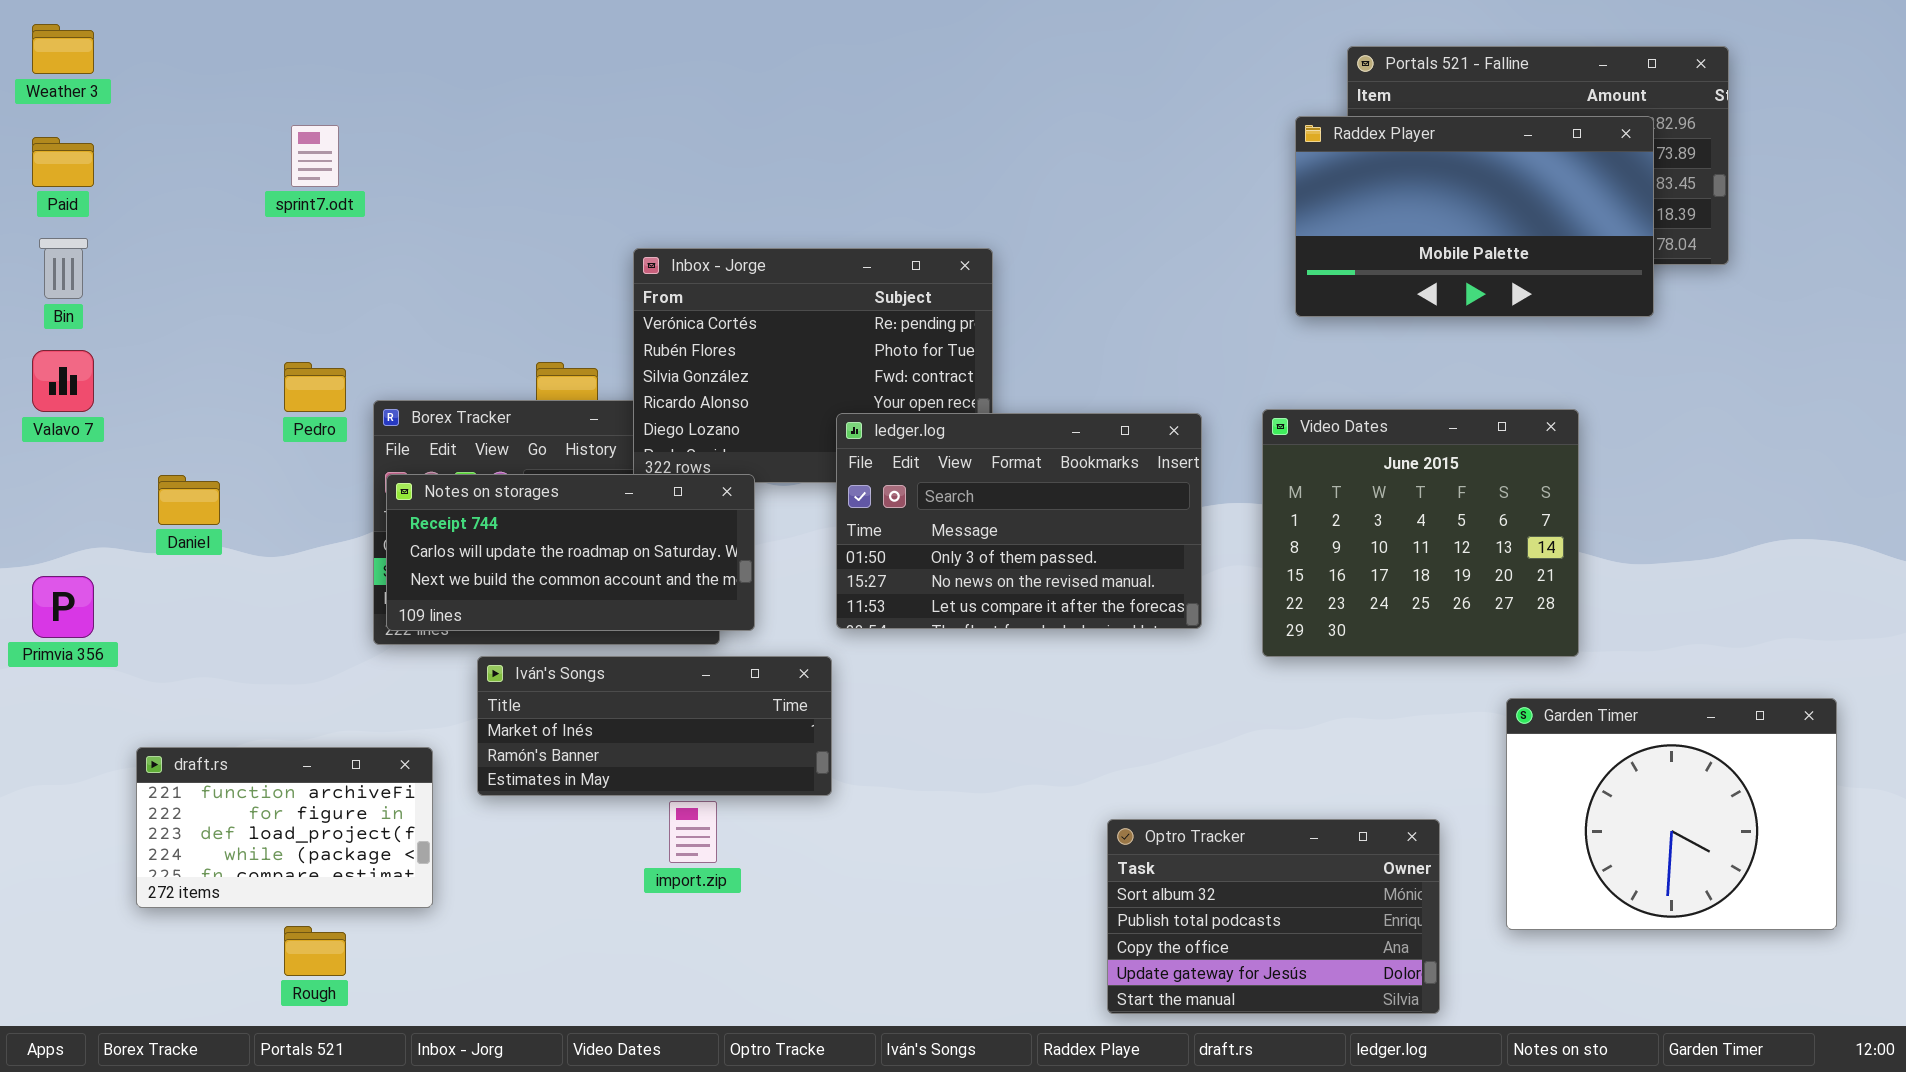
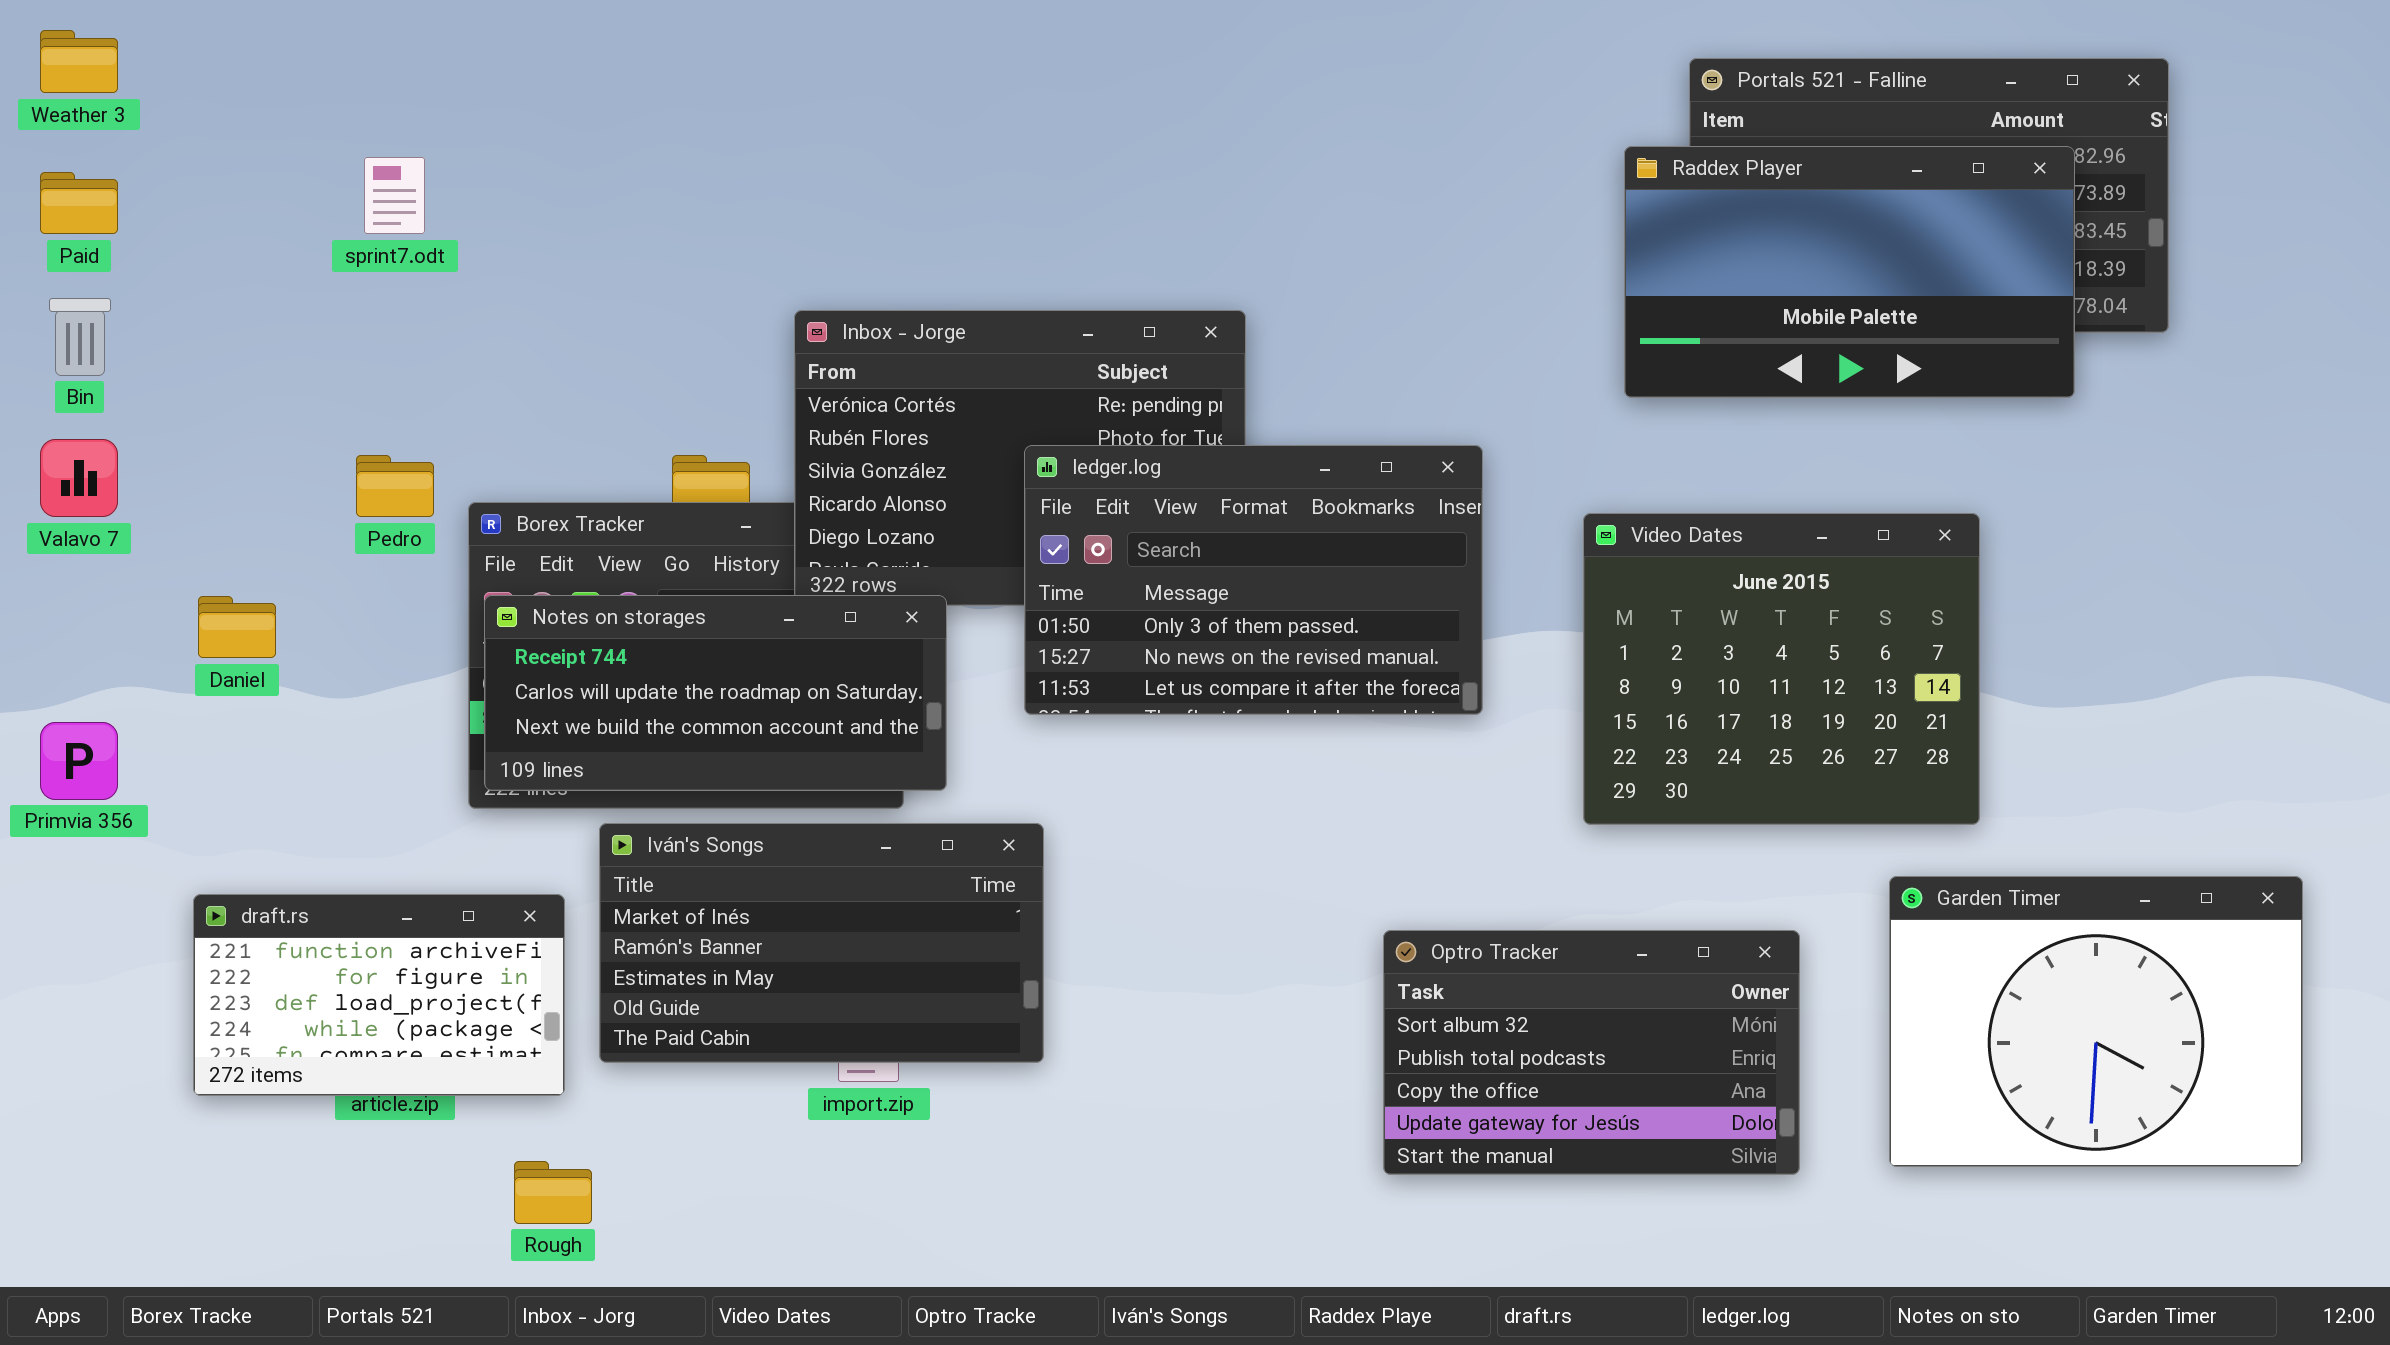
ledger.log: [836,413,1202,629] -> [1024,445,1483,715], moved
Iván's Songs: [477,656,832,796] -> [599,823,1044,1063], resized
draft.rs: [136,747,433,908] -> [193,894,565,1096], moved
Optro Tracker: [1107,819,1440,1014] -> [1383,930,1800,1175], moved
Rough: [284,926,346,976] -> [514,1161,592,1224], moved

